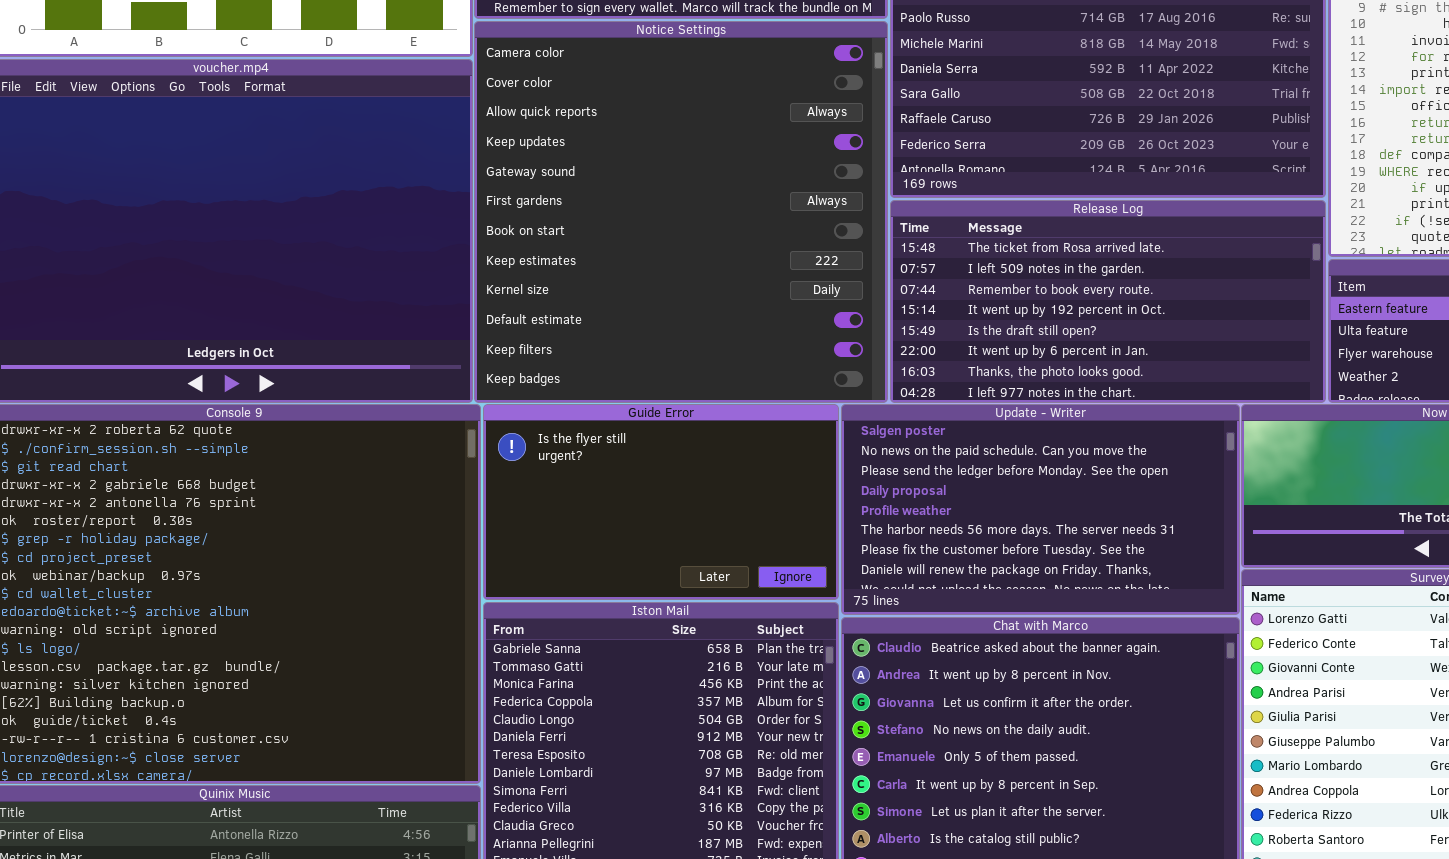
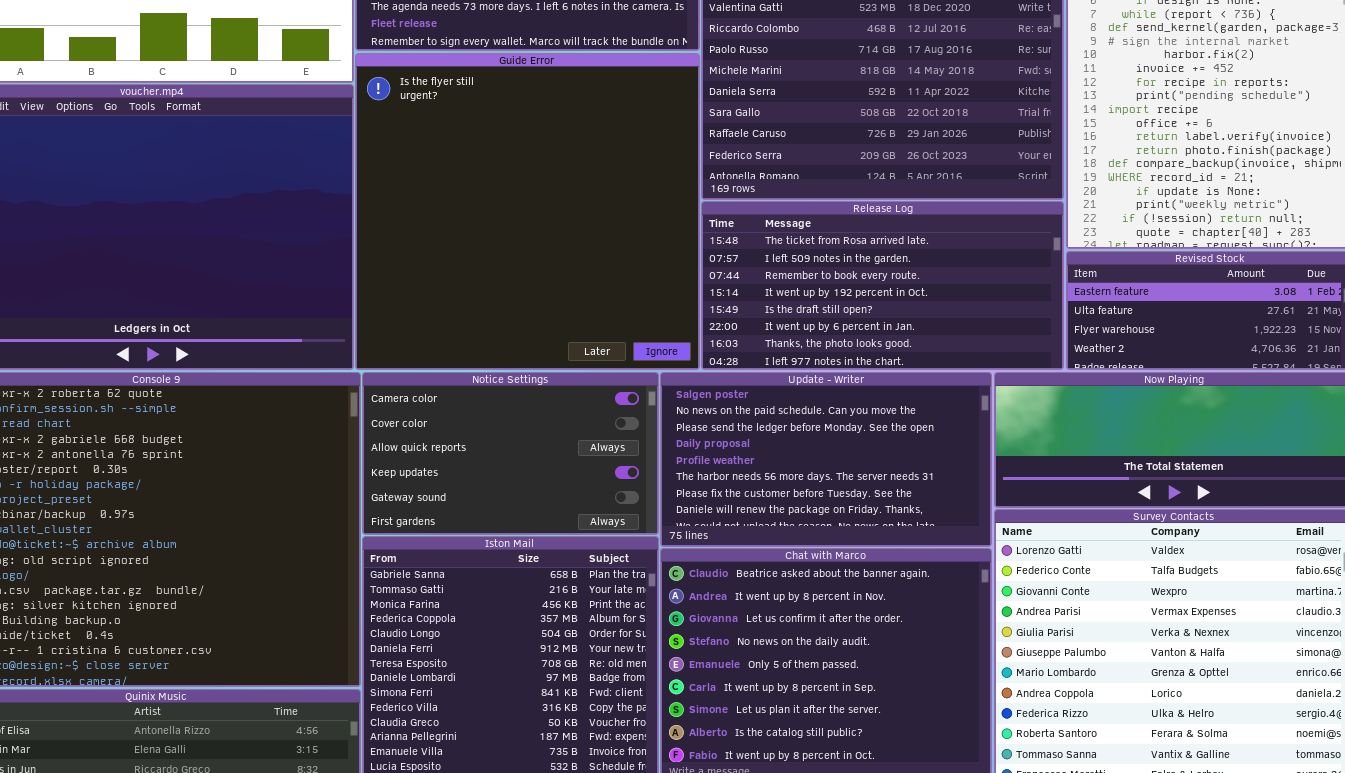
Notice Settings: [474,21,888,403] -> [362,372,659,535], moved, resized
Guide Error: [483,404,839,600] -> [355,53,700,370], moved, resized

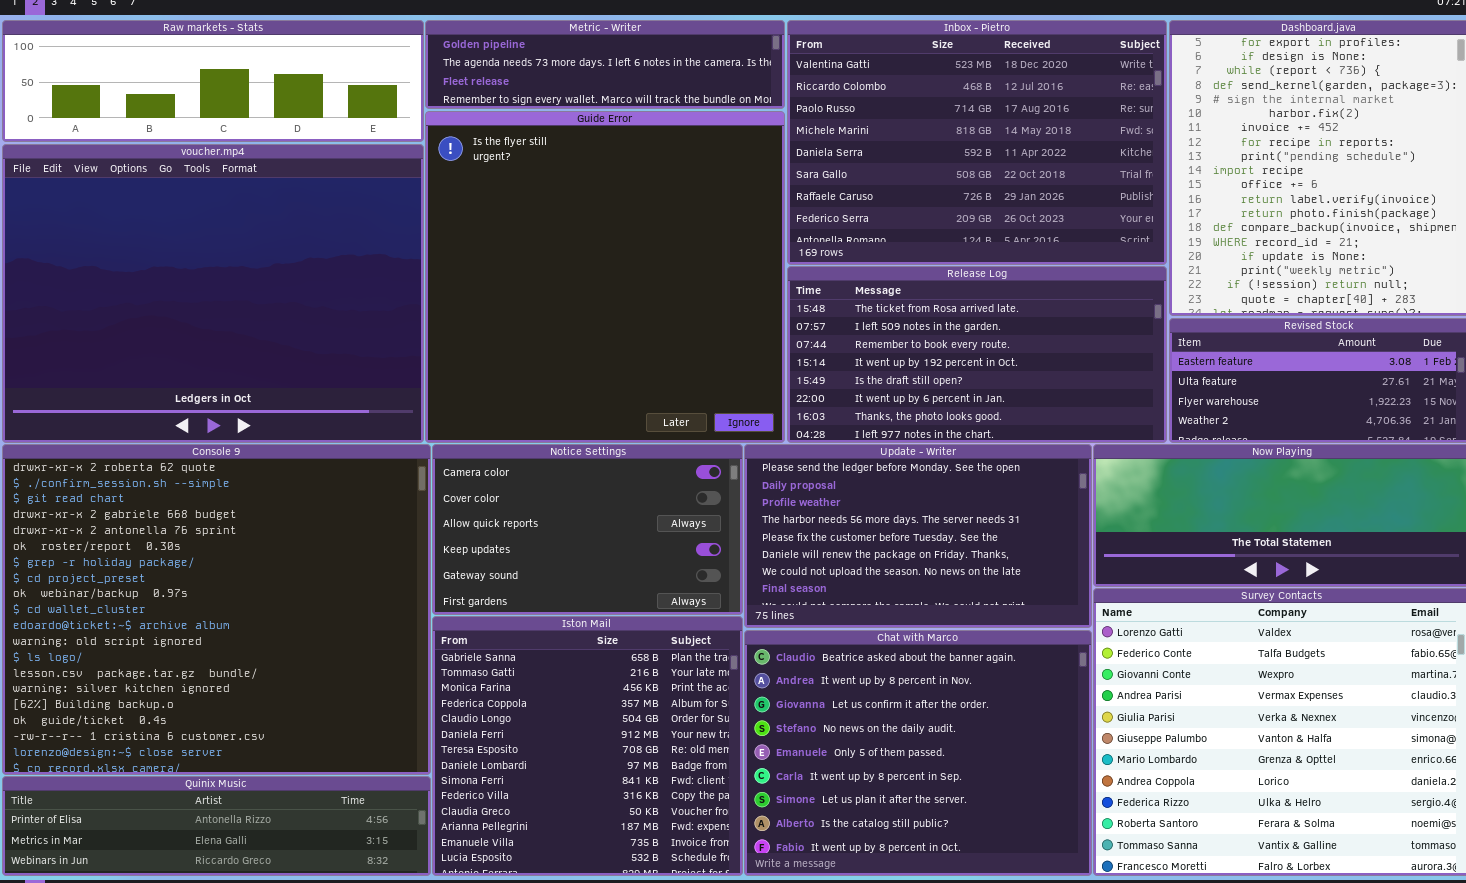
Update - Writer: [660,372,992,547] -> [744,444,1092,628], scrolled down 2 rows

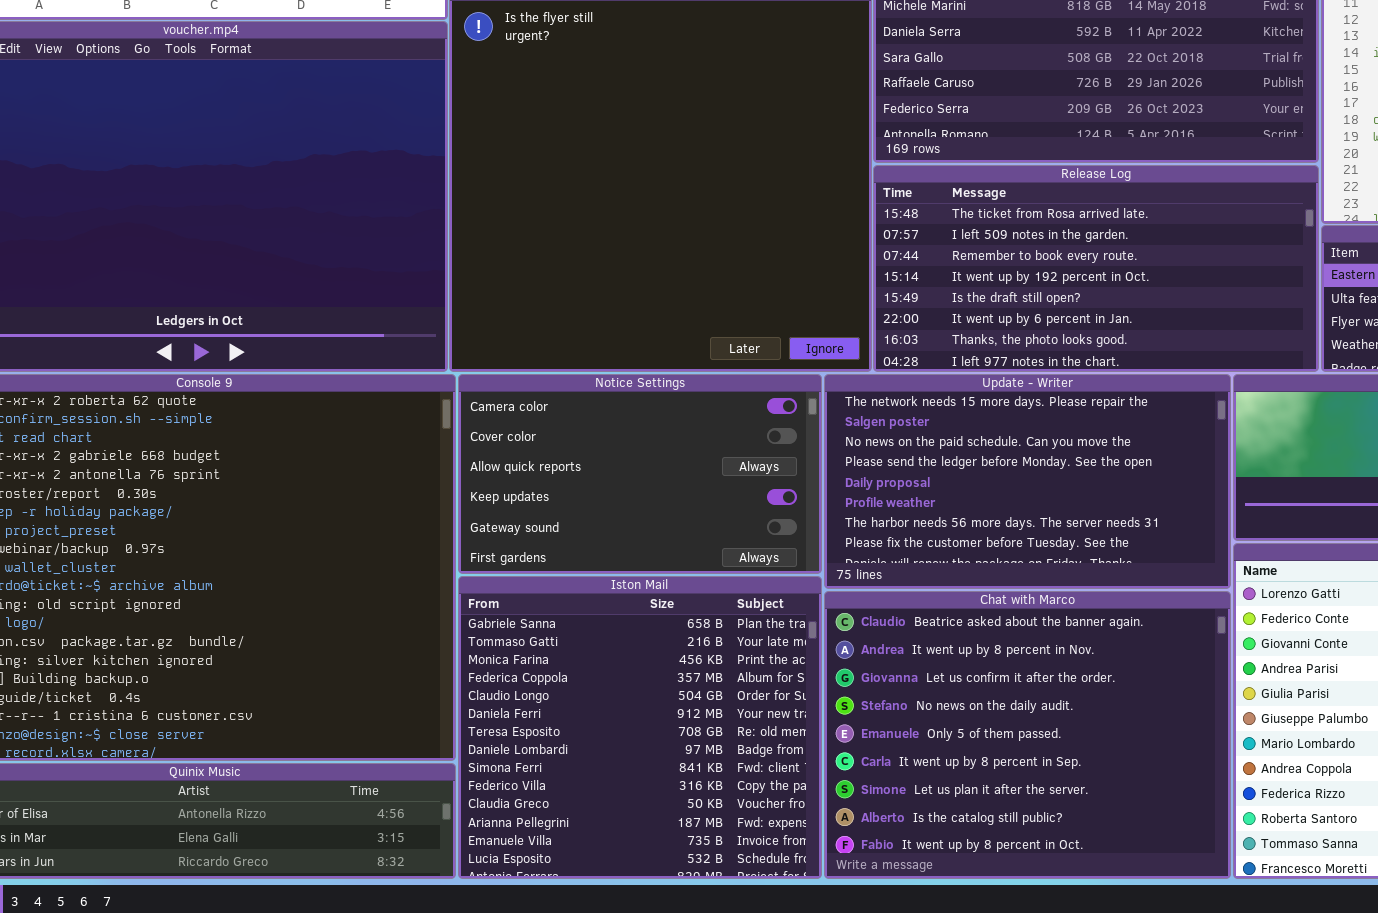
Update - Writer: [744,444,1092,628] -> [824,374,1231,589], scrolled up 3 rows

